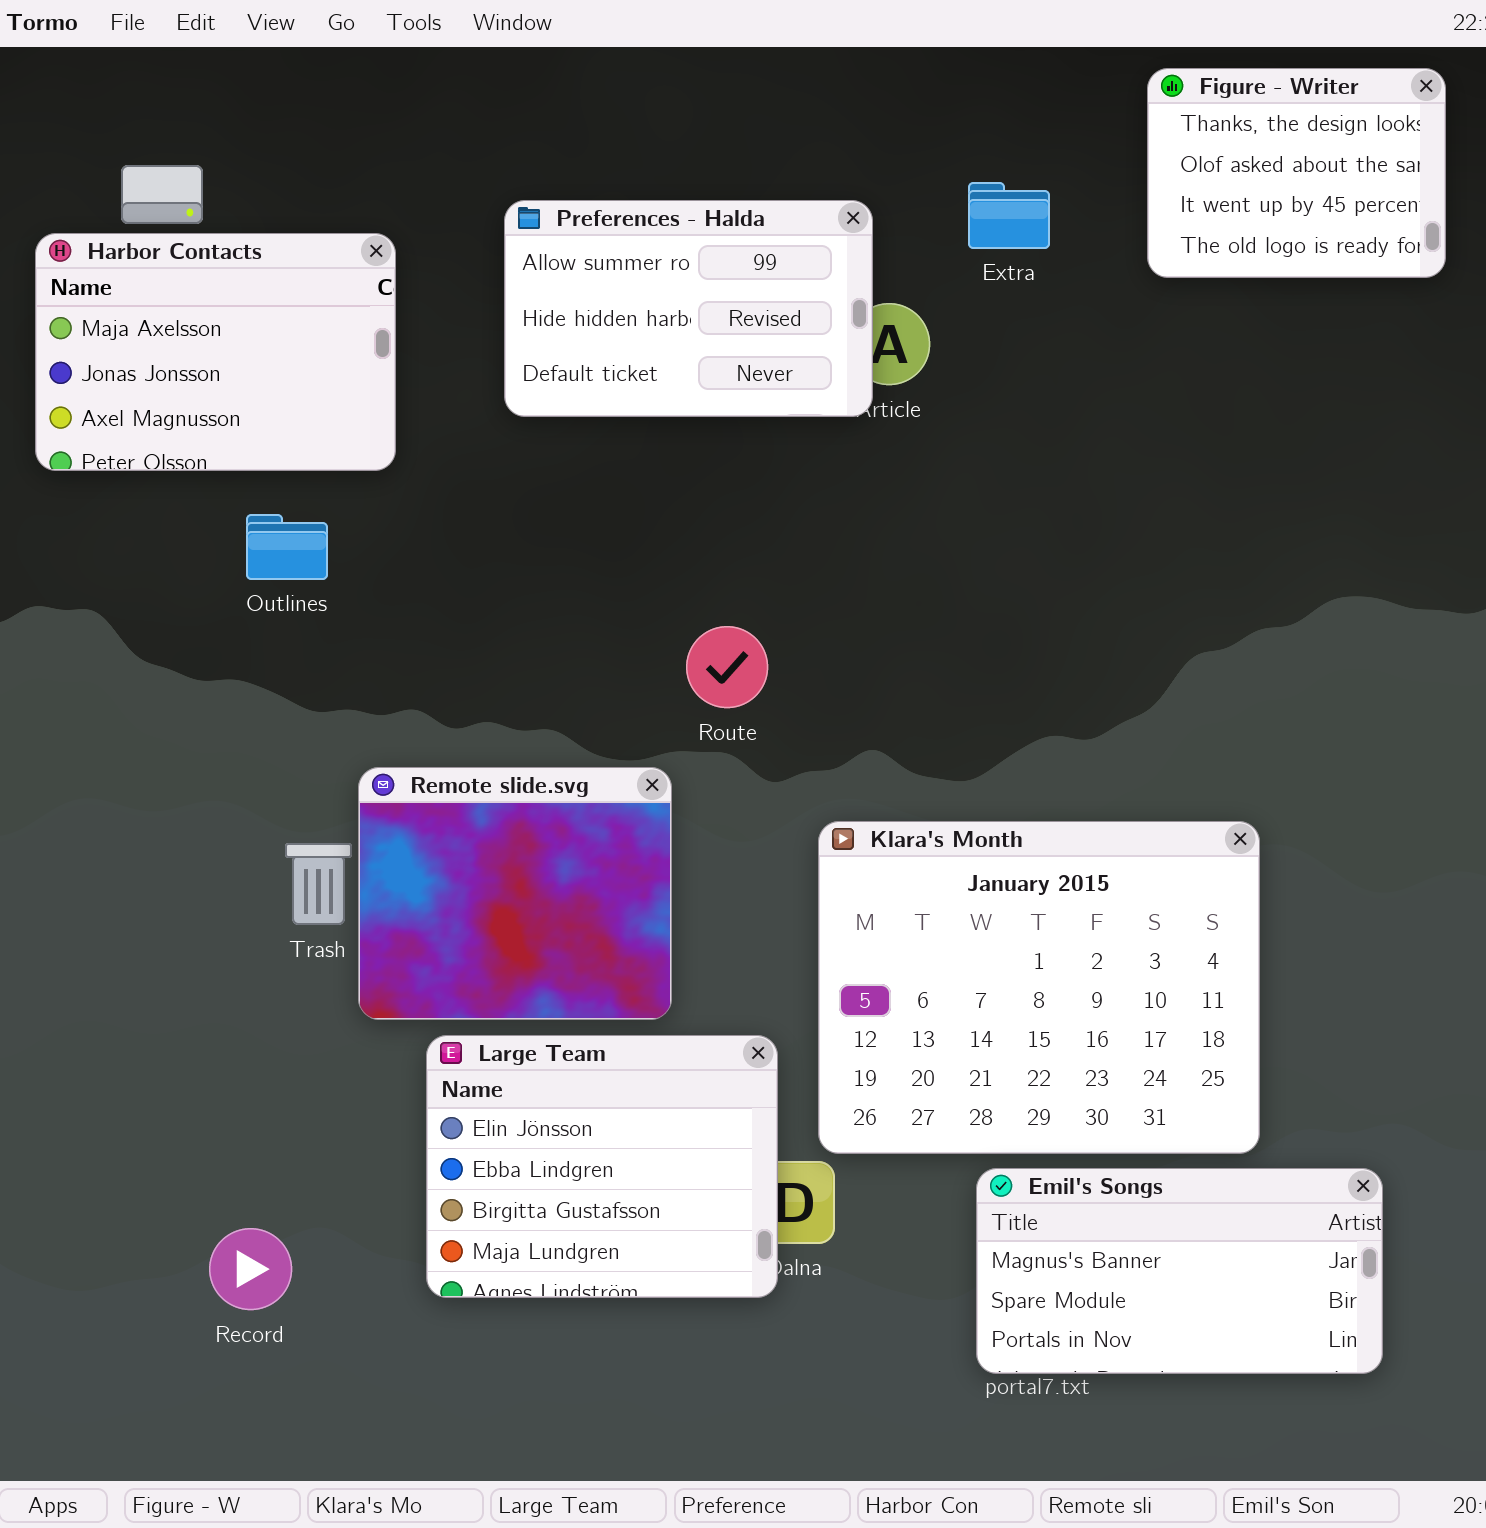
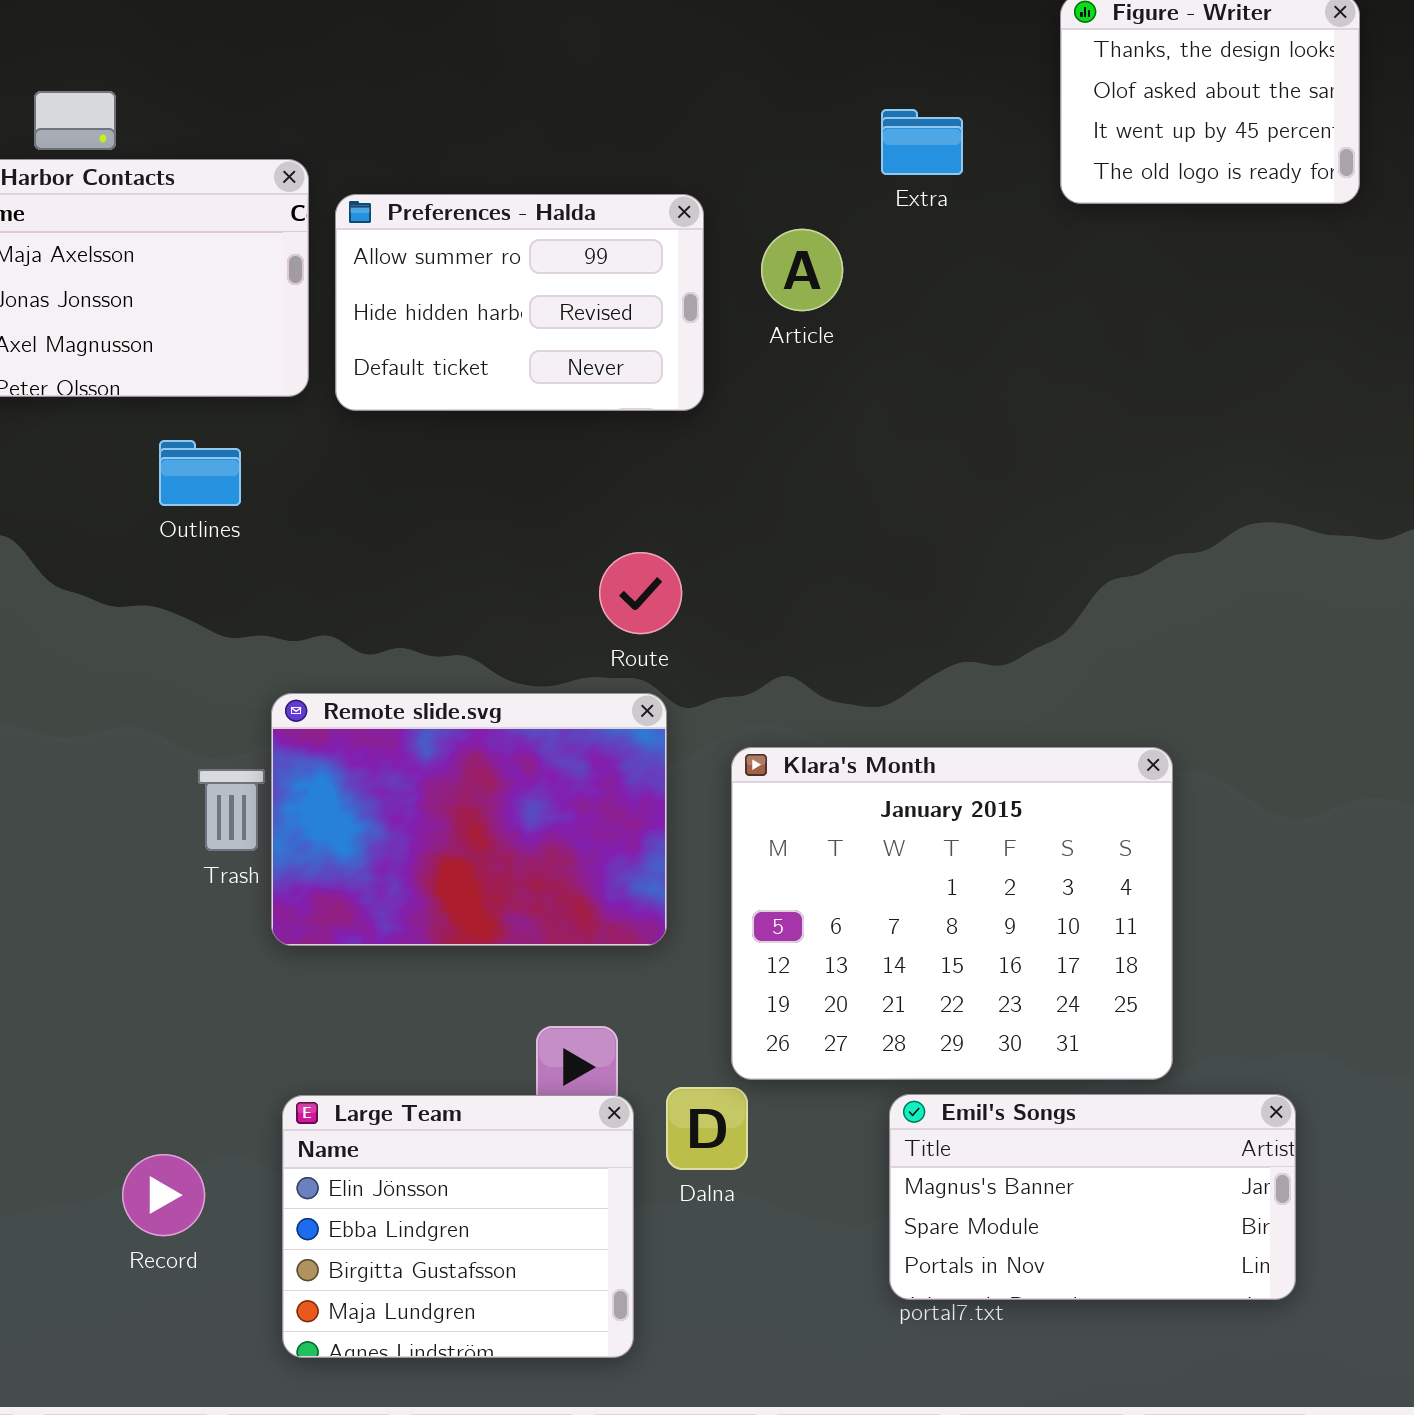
Preferences - Halda: [504,200,873,417] -> [335,194,704,411], moved
Remote slide.svg: [358,767,672,1020] -> [271,693,667,946], resized
Large Team: [426,1035,778,1298] -> [282,1095,634,1358], moved

